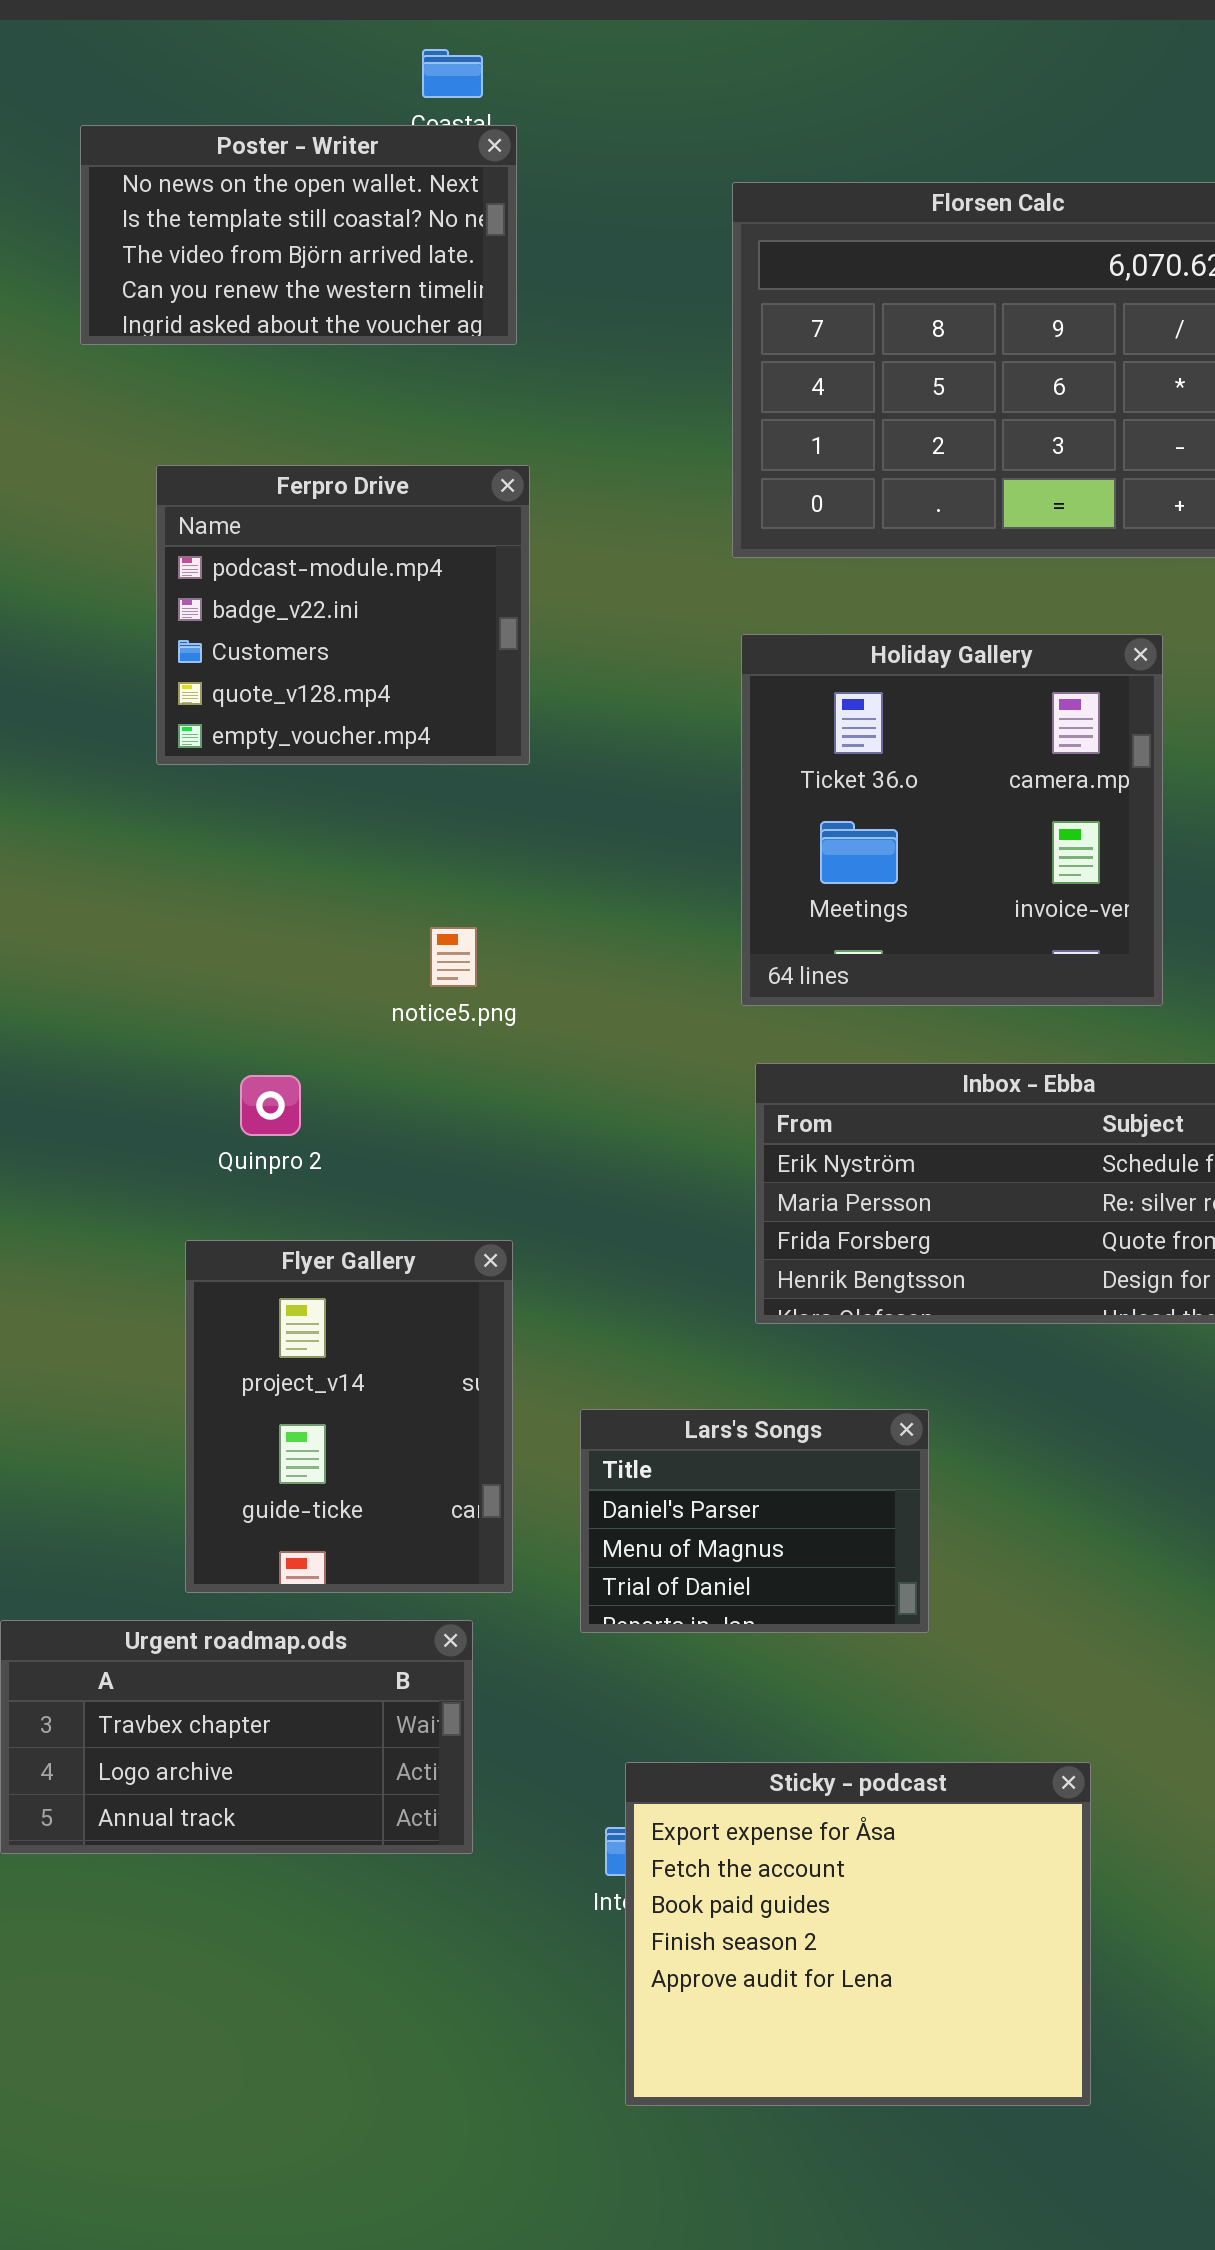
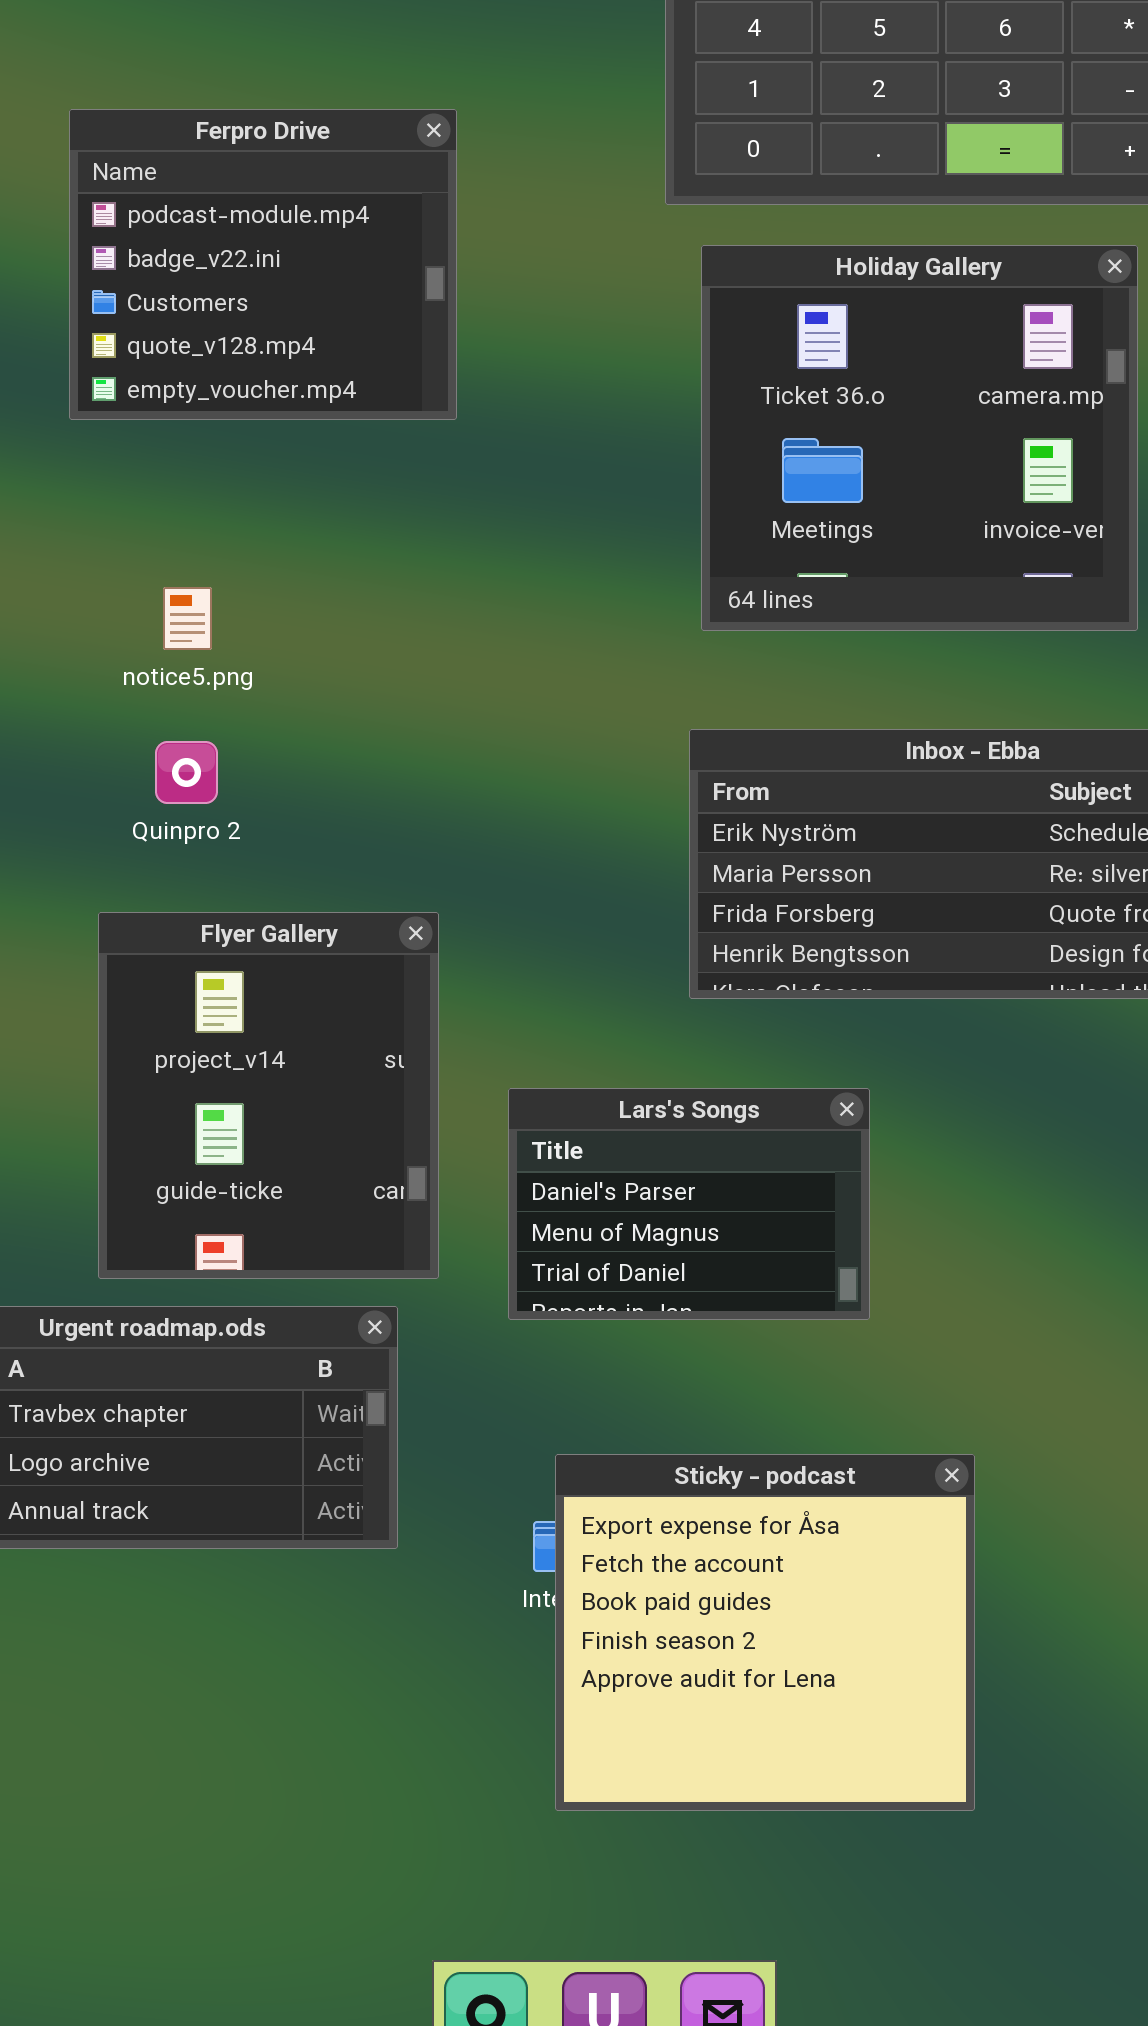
Holiday Gallery: [741,634,1163,1006] -> [701,245,1138,631], moved
notice5.png: [430,927,477,987] -> [163,587,212,650], moved
Sticky - podcast: [625,1762,1091,2106] -> [555,1454,975,1811], resized

